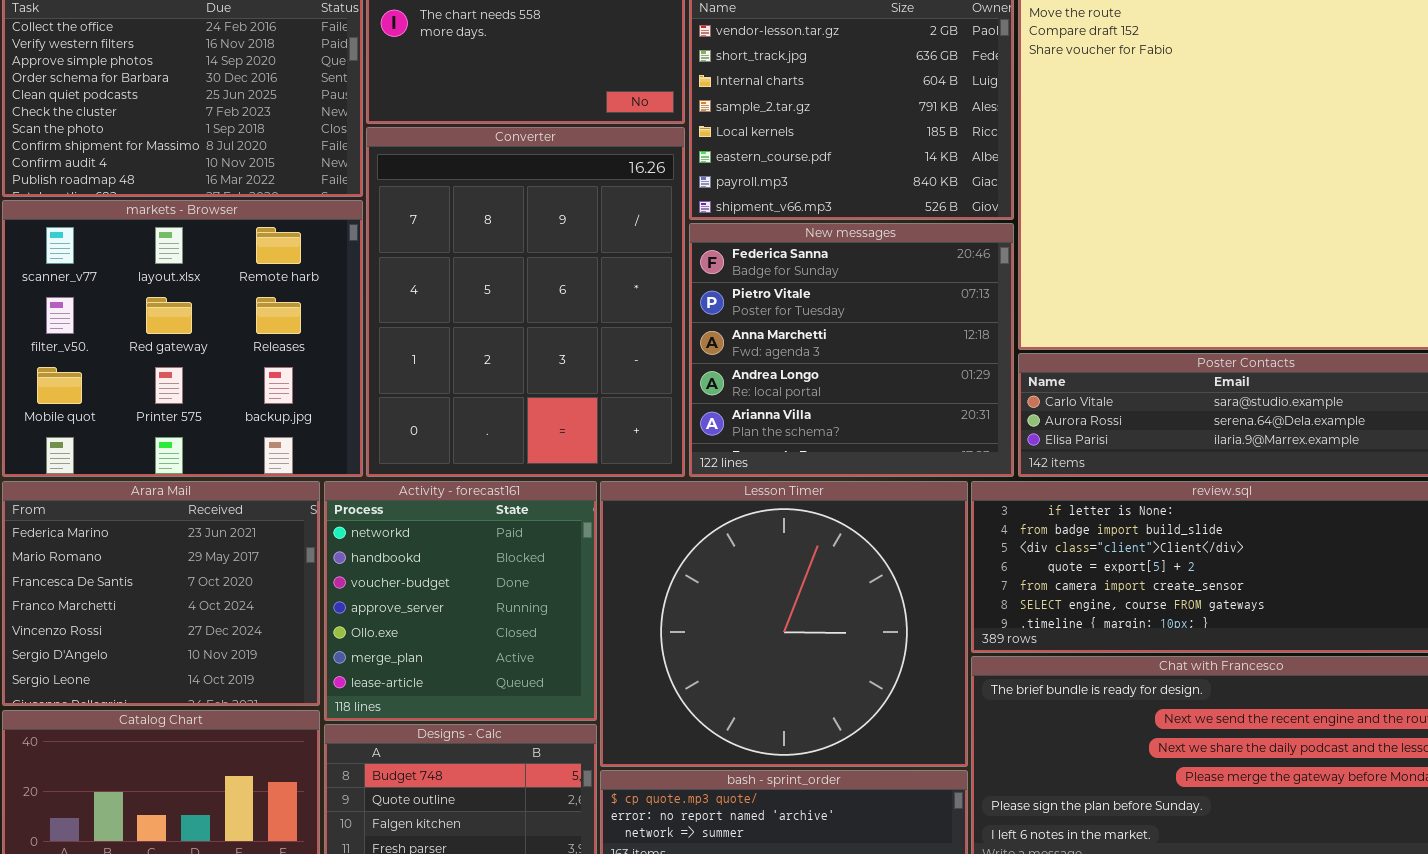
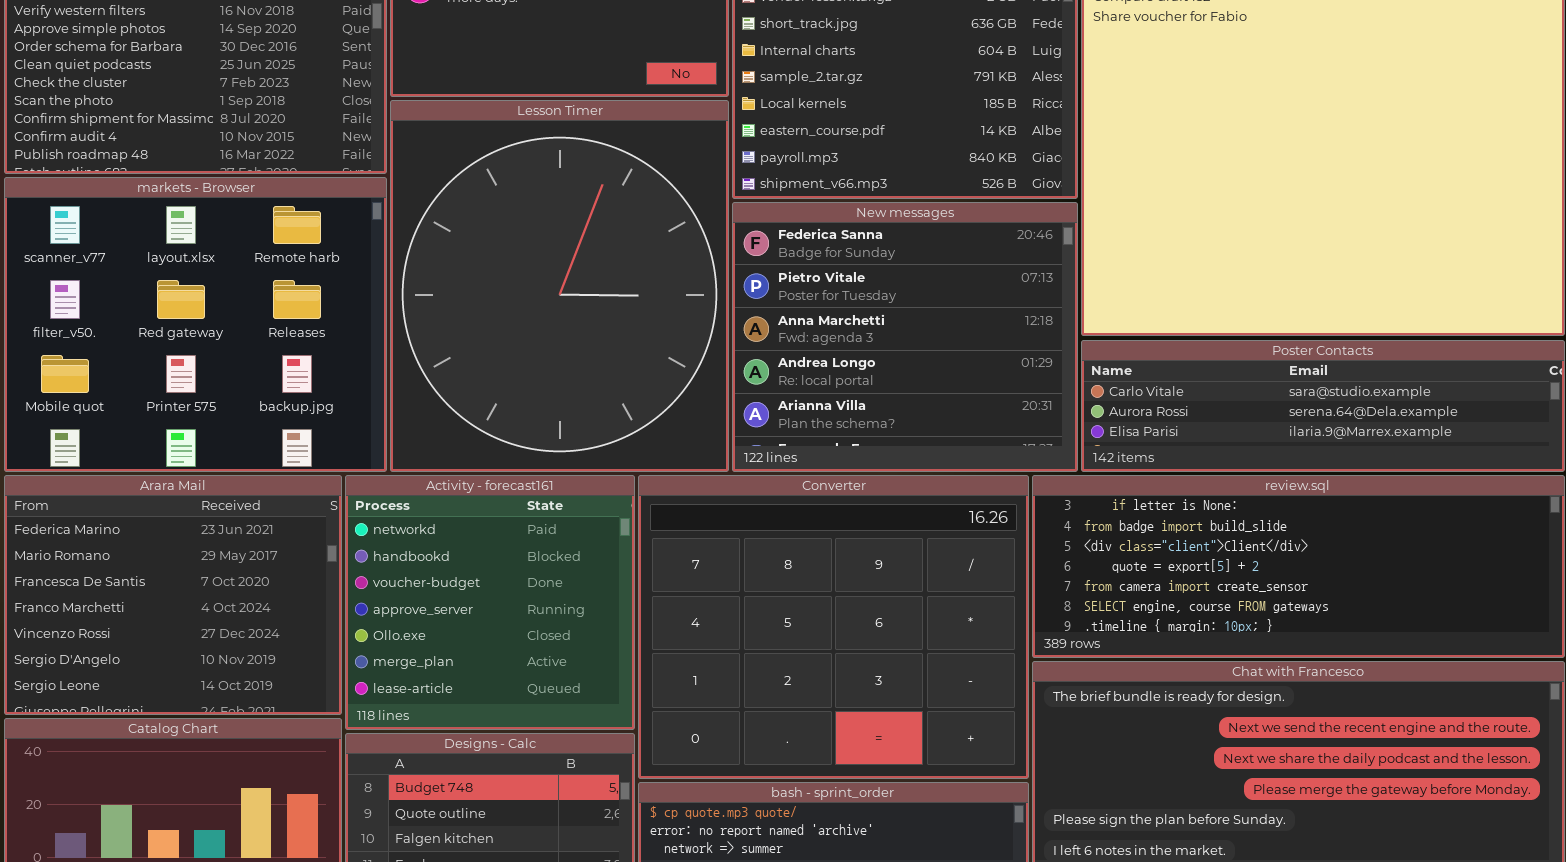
Converter: [366,127,685,477] -> [638,475,1029,779], moved, resized
Lesson Timer: [600,481,968,767] -> [390,100,729,472], moved, resized

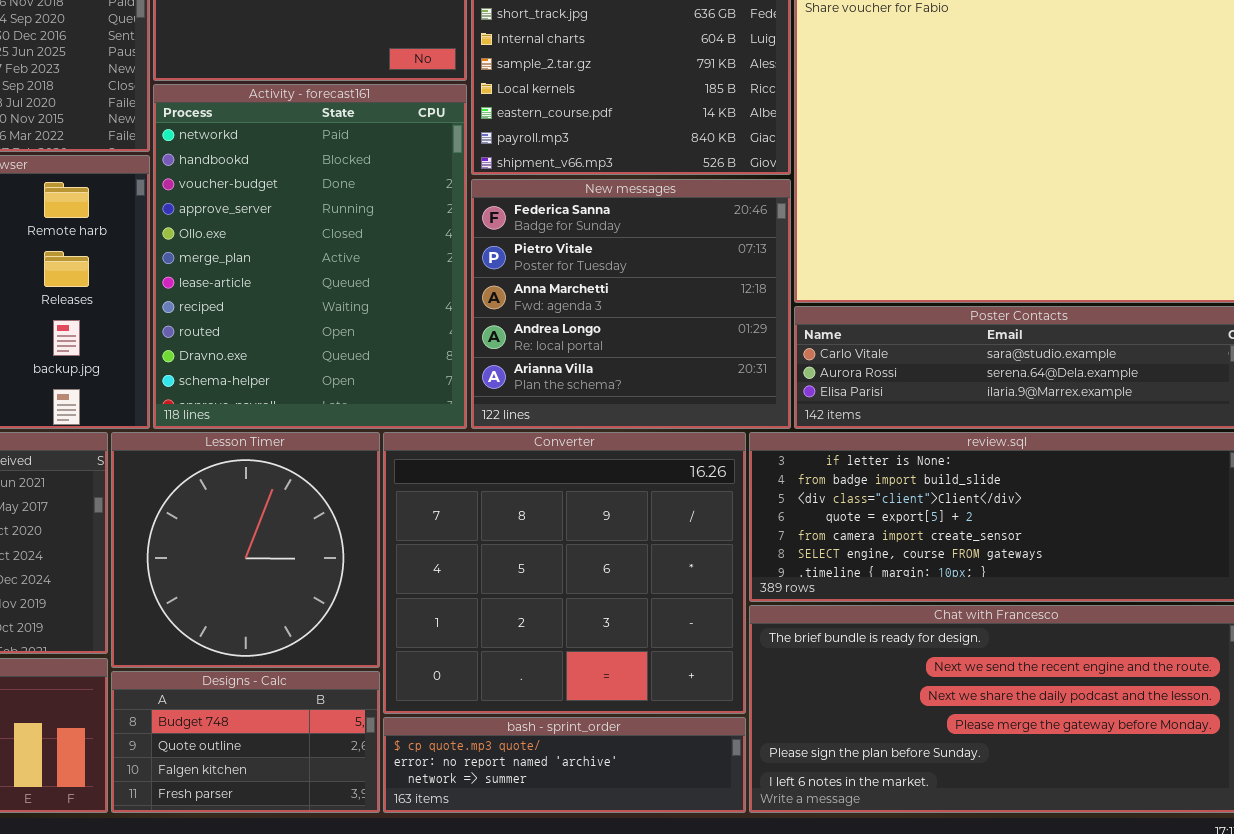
Lesson Timer: [390,100,729,472] -> [111,432,380,668], moved, resized
Activity - forecast161: [345,475,635,730] -> [153,84,467,429], moved, resized

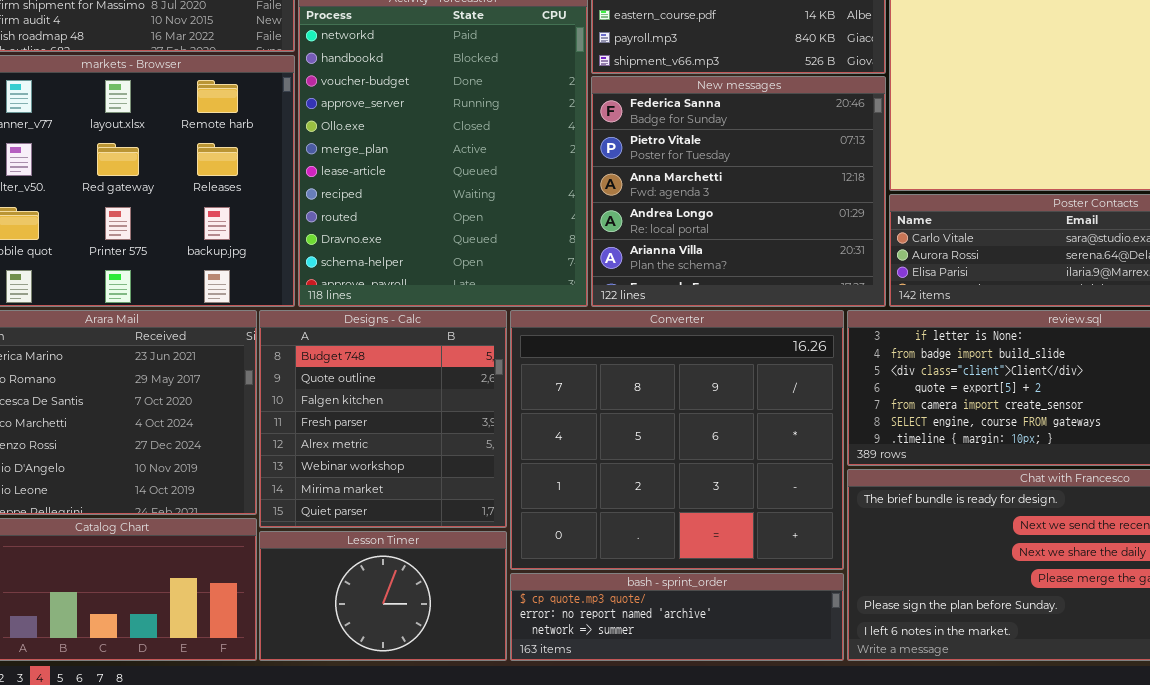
Lesson Timer: [111,432,380,668] -> [259,531,507,661], moved, resized
Designs - Calc: [111,671,380,813] -> [259,310,507,528], moved, resized

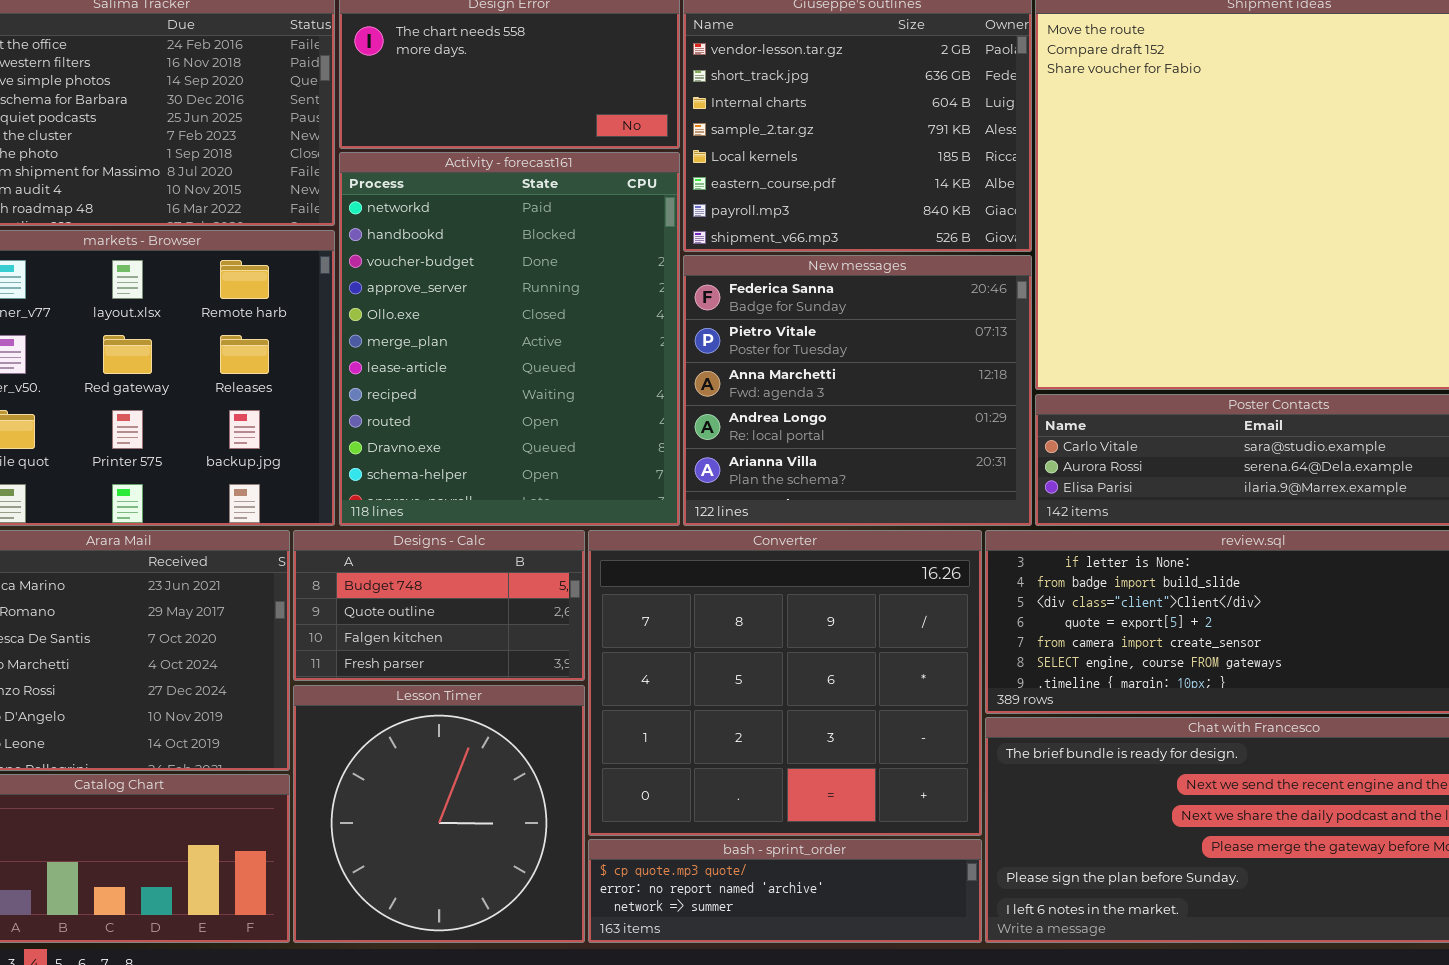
Designs - Calc: [259,310,507,528] -> [293,530,585,681], resized
Lesson Timer: [259,531,507,661] -> [293,685,585,943], resized

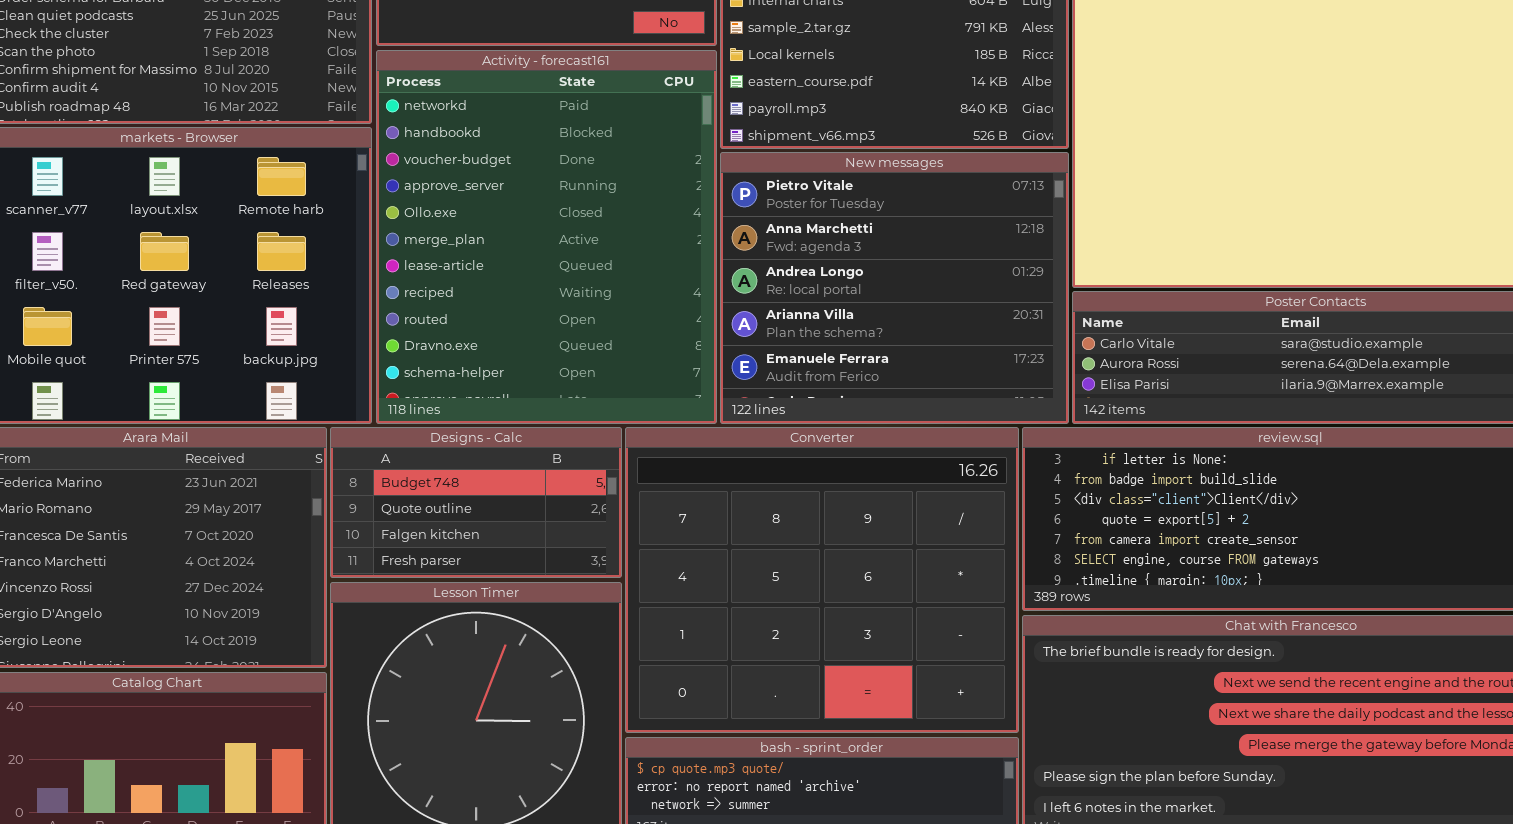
New messages: [683,255,1032,526] -> [720,152,1069,424], scrolled down 1 row

